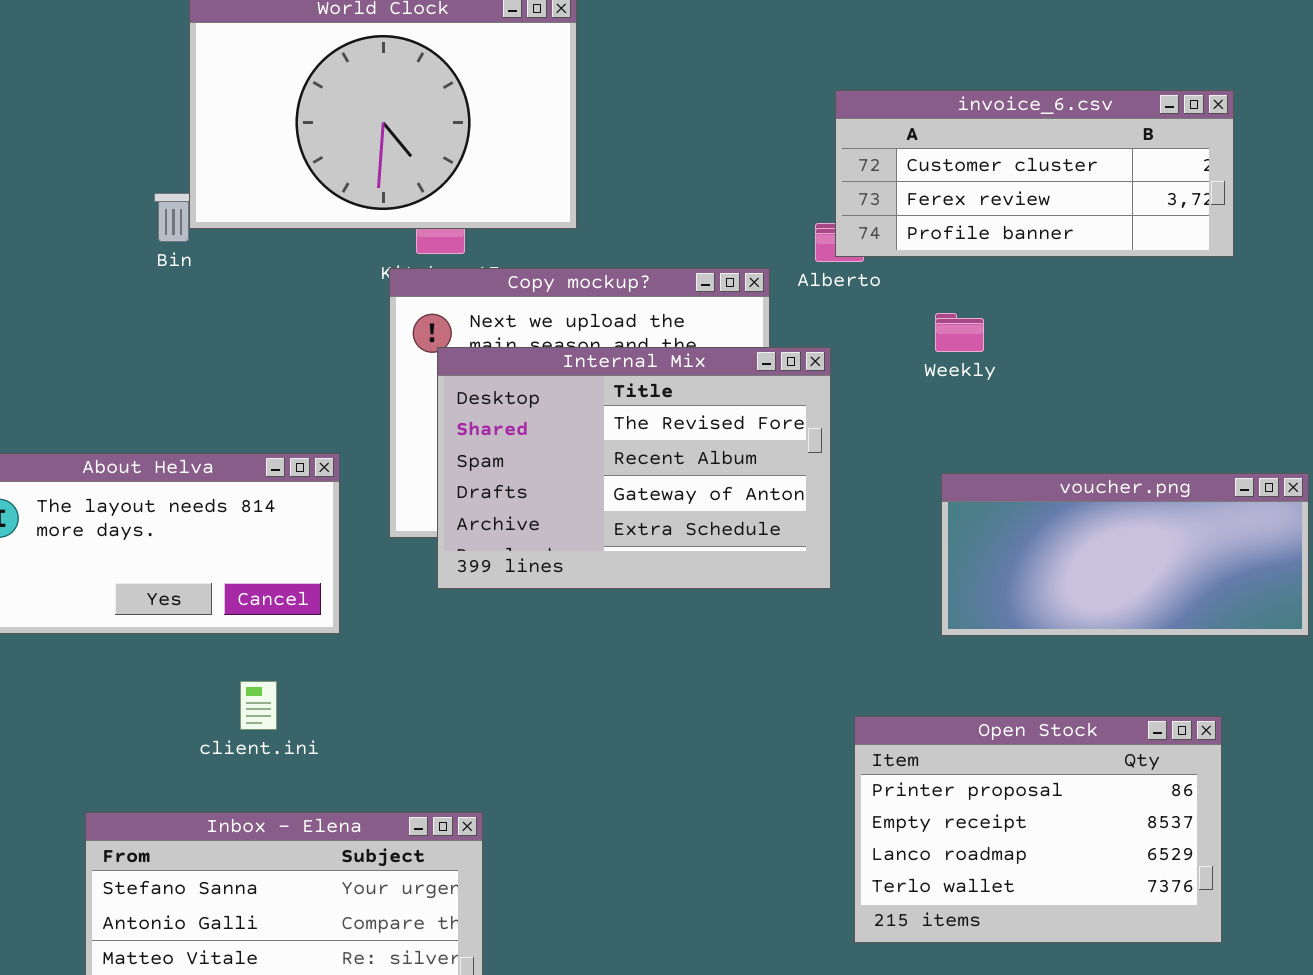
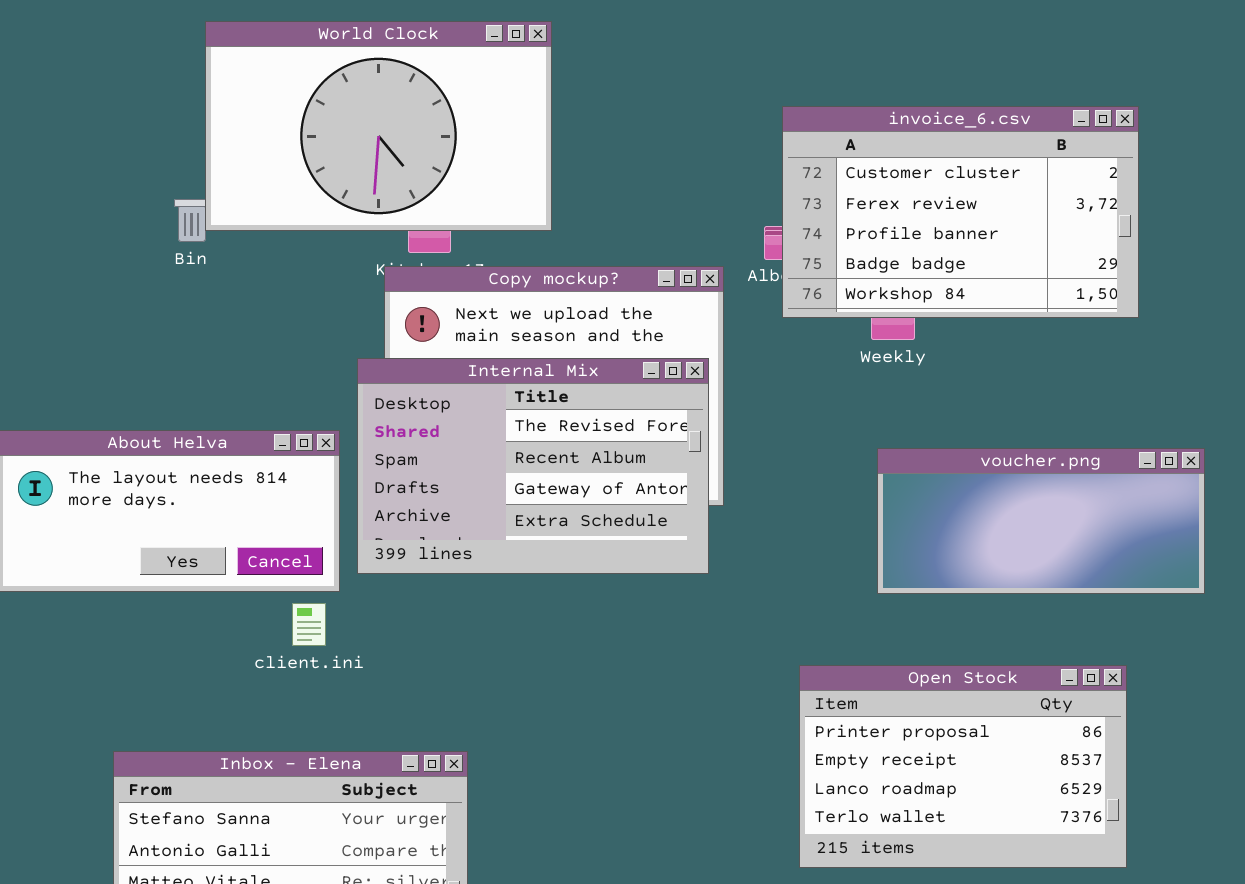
invoice_6.csv: [835,90,1234,257] -> [782,106,1139,318], resized
Internal Mix: [437,347,831,589] -> [357,358,709,574], moved
client.ini: [240,681,277,730] -> [292,603,326,646], moved

